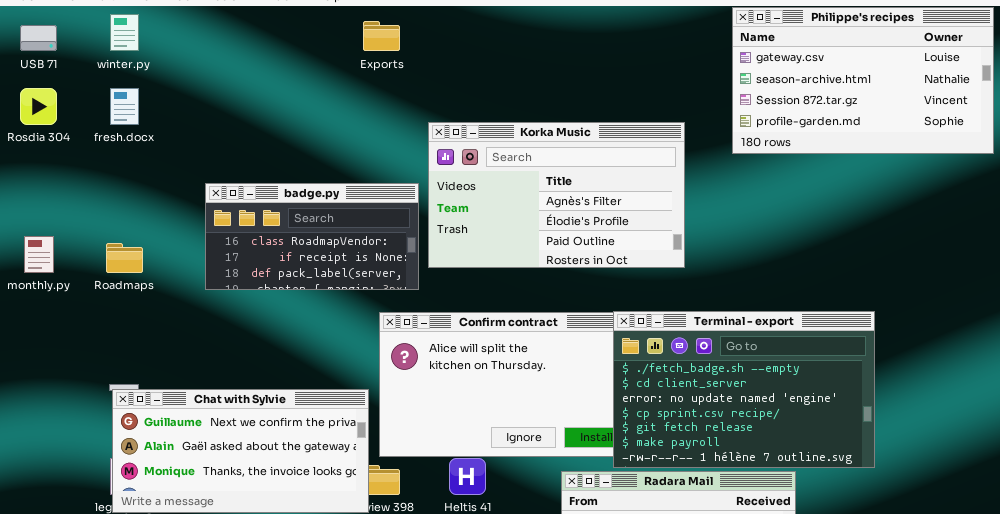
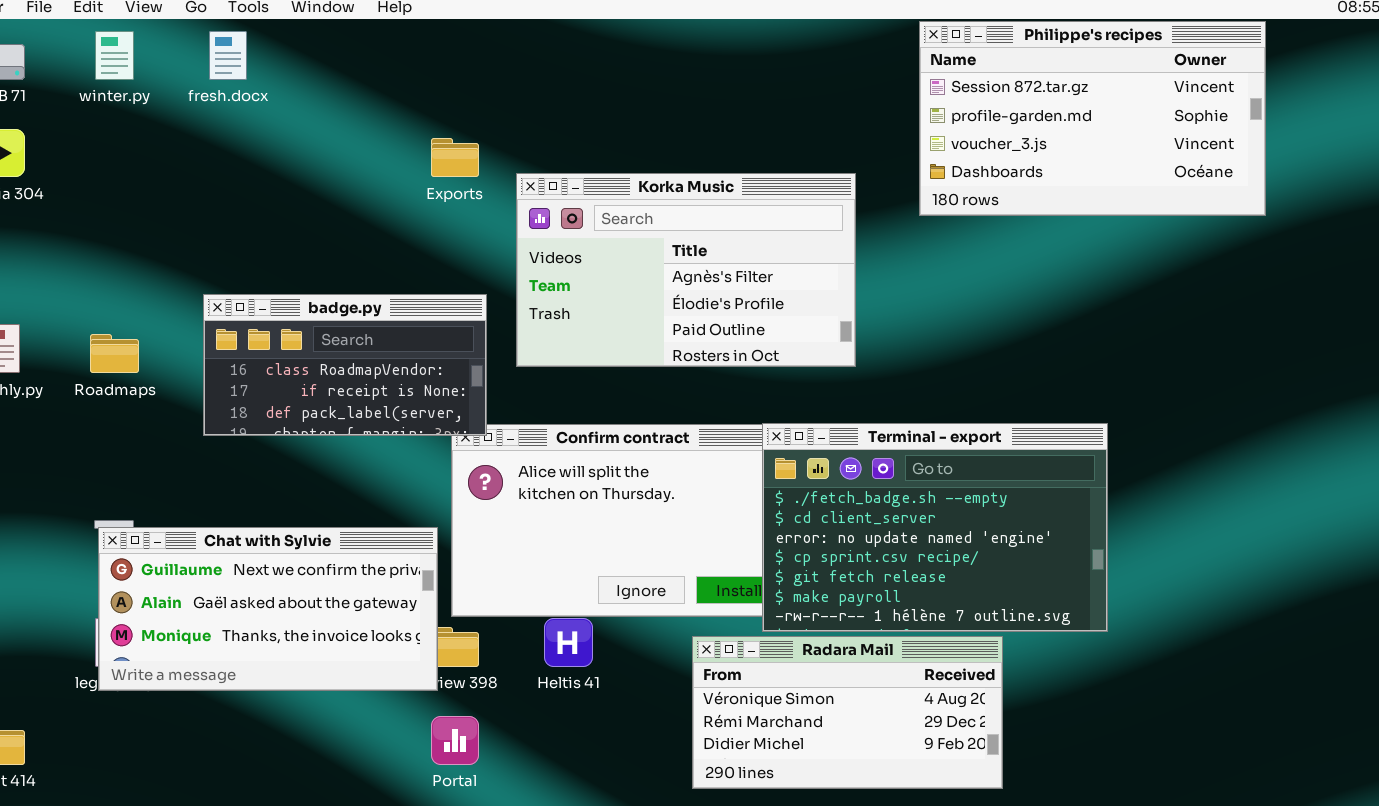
Philippe's recipes: [732,7,994,154] -> [919,21,1266,216], scrolled down 2 rows
Exports: [363,21,400,51] -> [431,138,479,177], moved
fresh.docx: [110,88,139,125] -> [209,31,247,80], moved
badge.py: [205,183,419,290] -> [203,294,487,436], moved

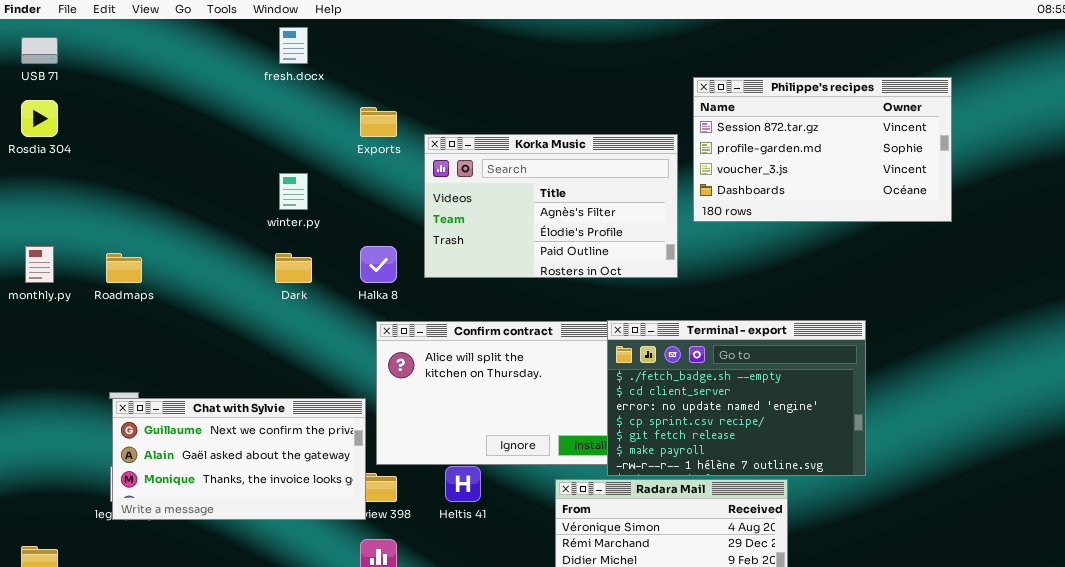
Philippe's recipes: [919,21,1266,216] -> [693,77,952,222], moved
winter.py: [95,31,134,80] -> [279,173,308,210], moved
fresh.docx: [209,31,247,80] -> [279,27,308,64], moved
badge.py: [203,294,487,436] -> none, closed

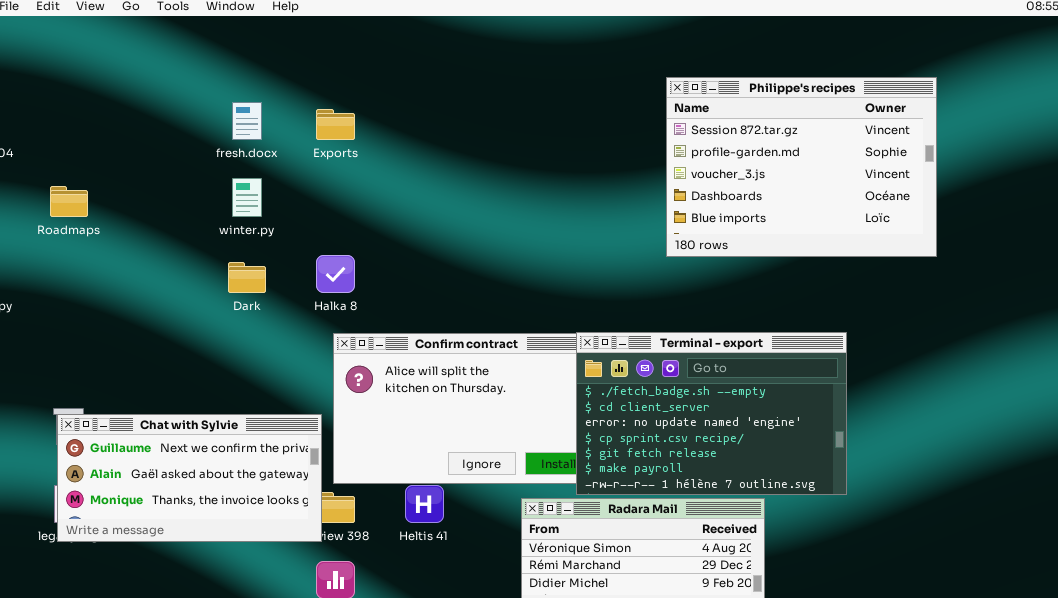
fresh.docx: [279,27,308,64] -> [232,102,262,140], moved
Philippe's recipes: [693,77,952,222] -> [666,77,937,257], resized
Korka Music: [424,134,678,278] -> none, closed
Roadmaps: [106,253,142,283] -> [50,186,88,217], moved

